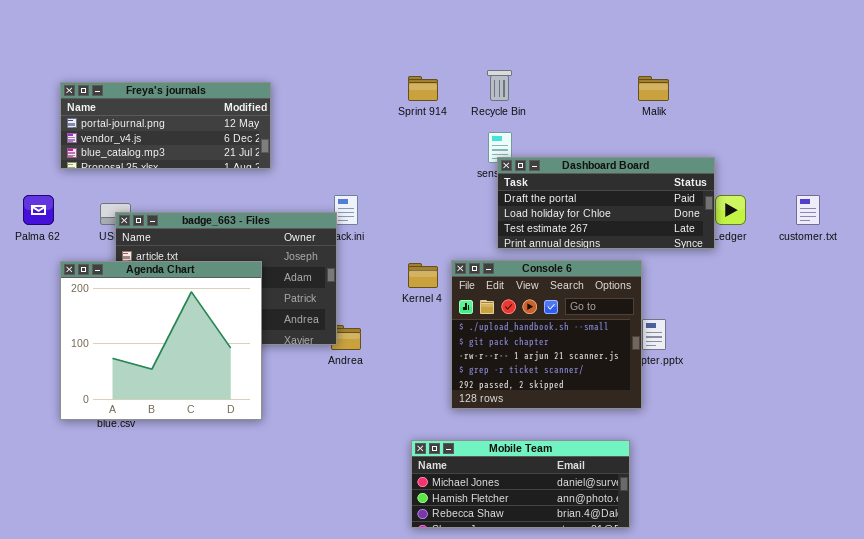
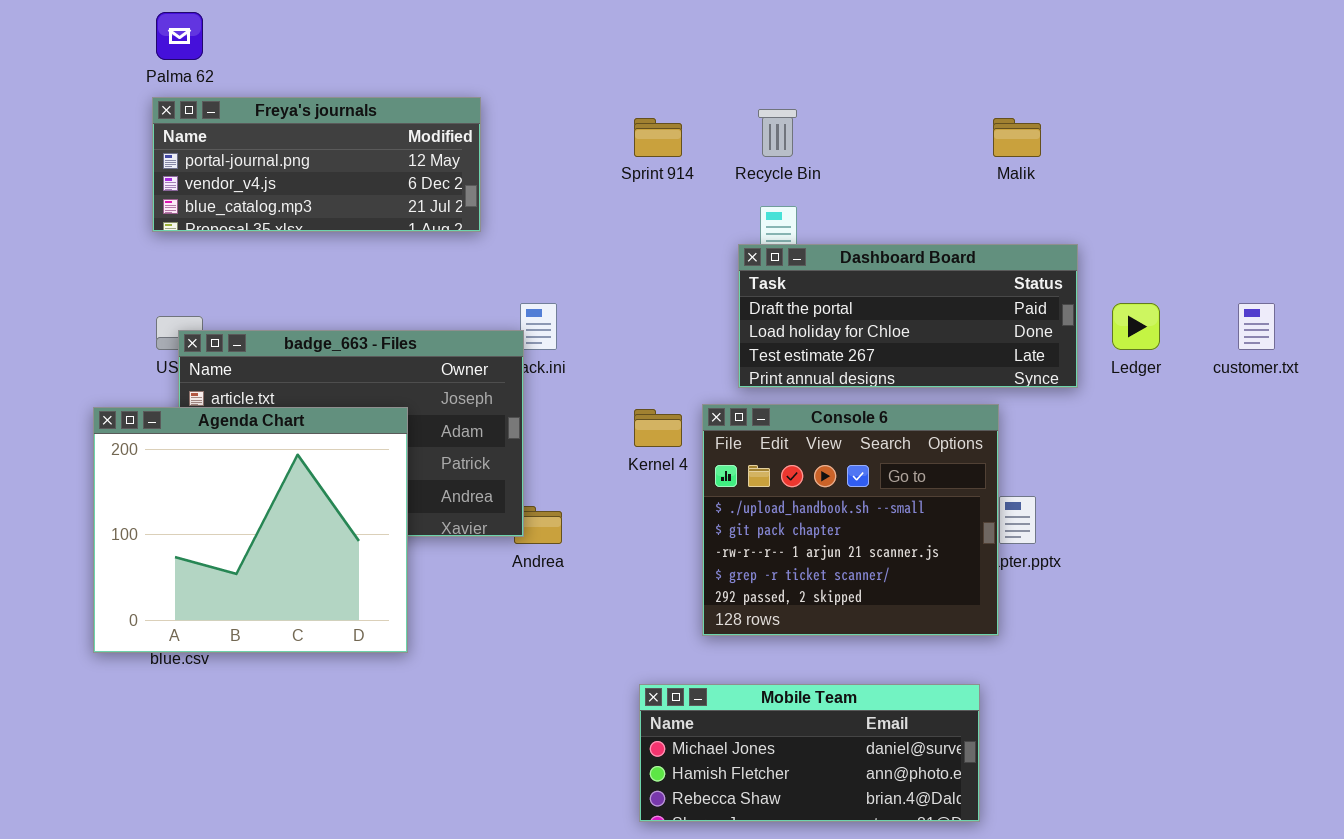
Freya's journals: [60,82,271,169] -> [152,97,481,232], moved
Dashboard Board: [497,157,715,249] -> [738,244,1078,388], moved
Palma 62: [23,195,54,225] -> [156,12,203,60], moved

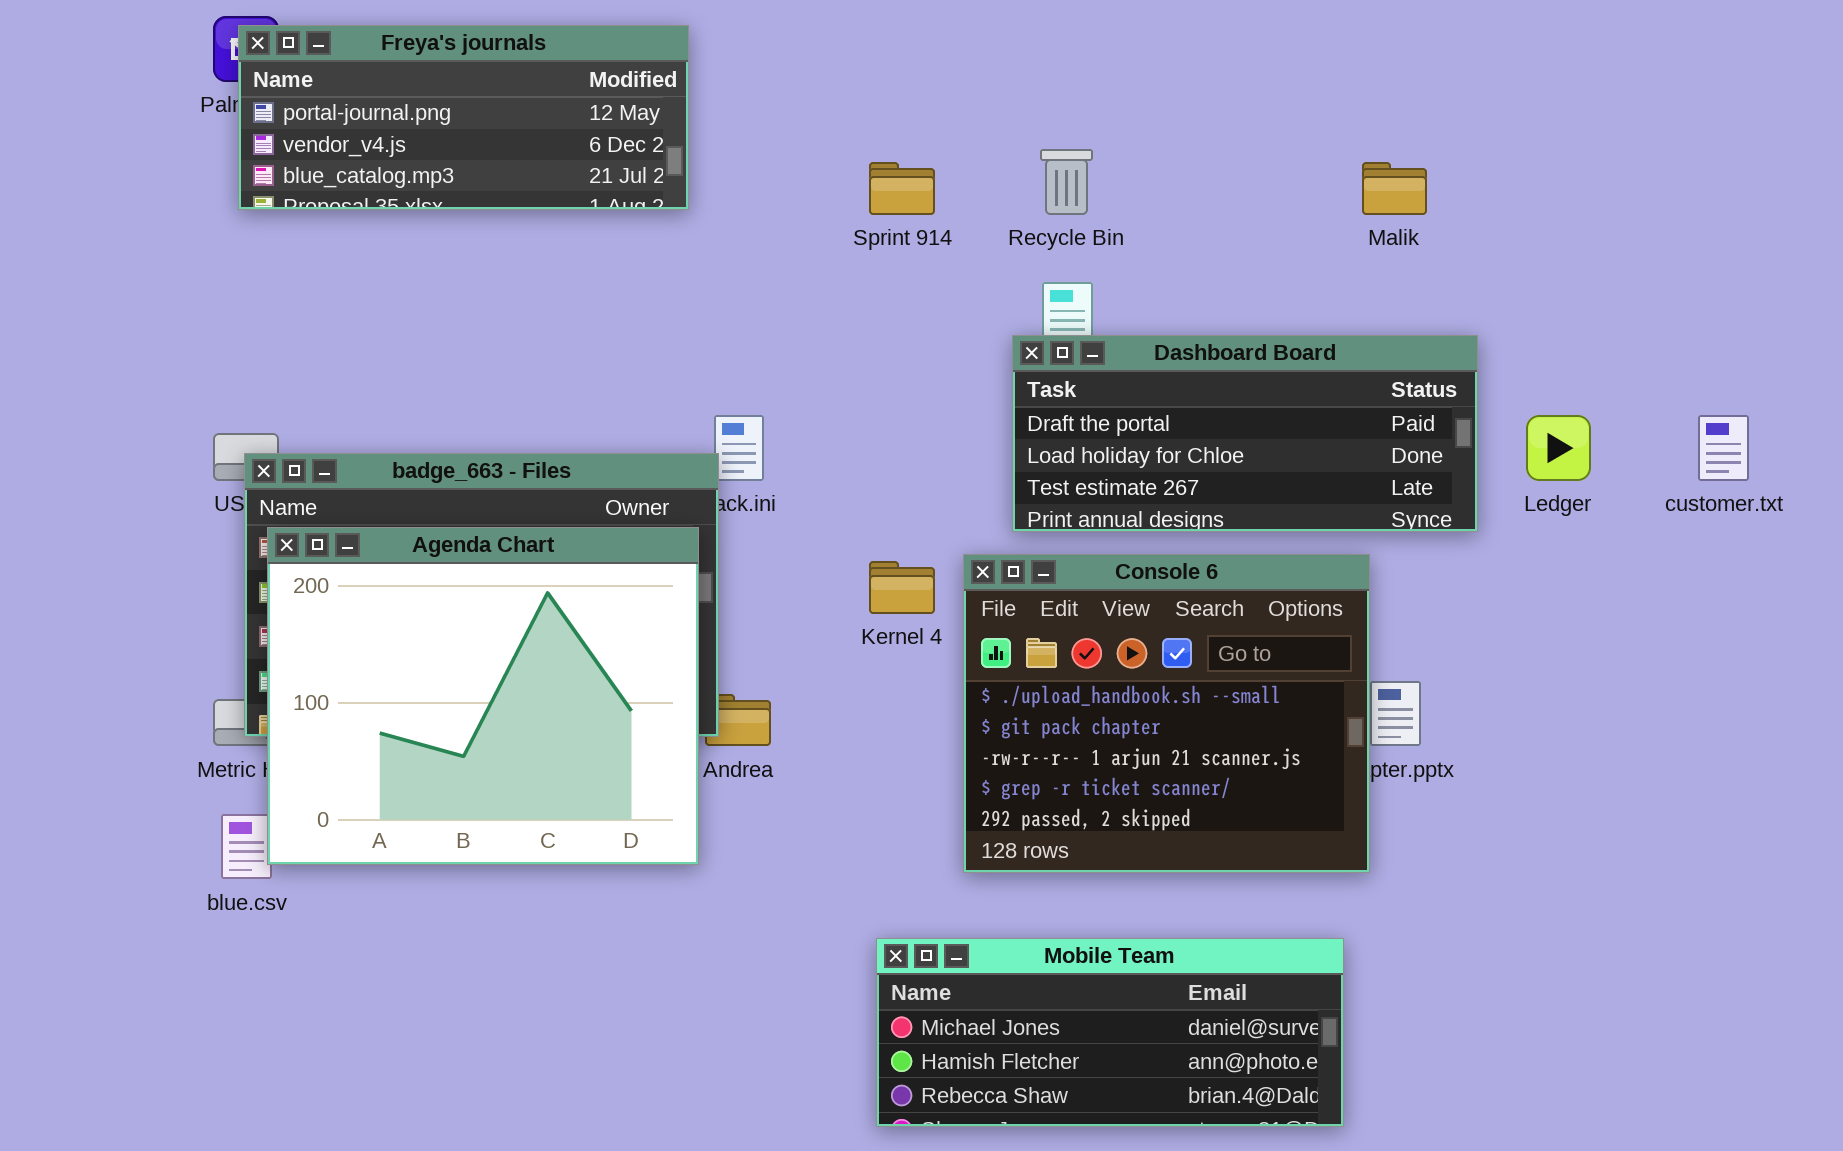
Freya's journals: [152,97,481,232] -> [238,25,689,210], moved
Agenda Chart: [93,407,408,653] -> [267,527,699,865], moved

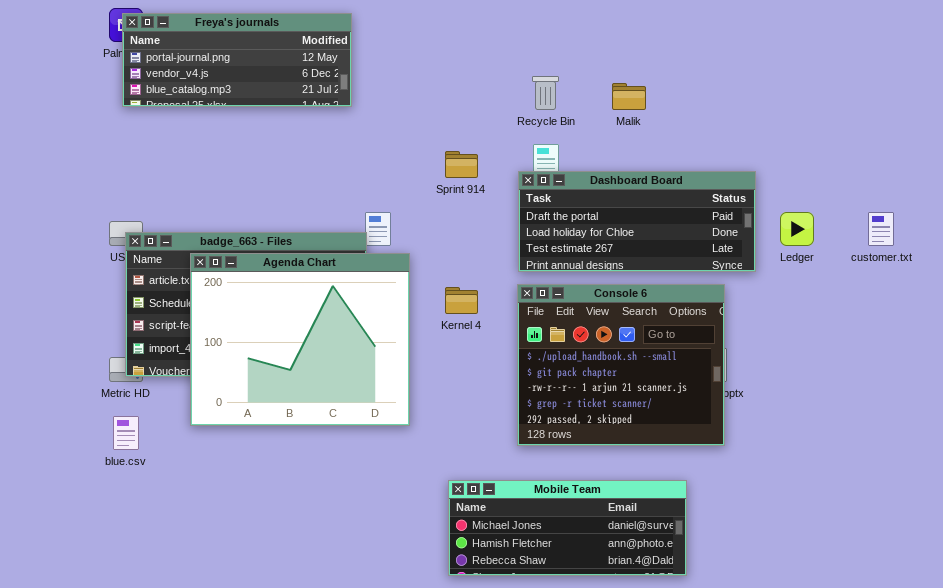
Sprint 914: [869,162,935,215] -> [445,151,478,178], moved
Malik: [1362,162,1427,215] -> [612,83,646,110], moved
Agenda Chart: [267,527,699,865] -> [190,253,410,426], moved
Console 6: [963,554,1370,873] -> [517,284,725,446], moved

